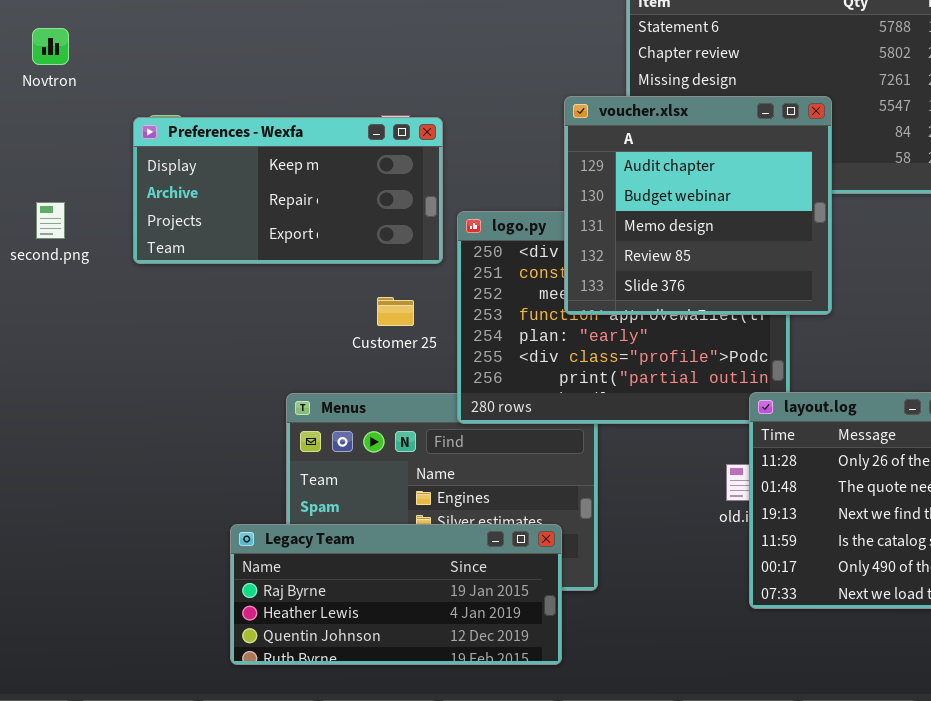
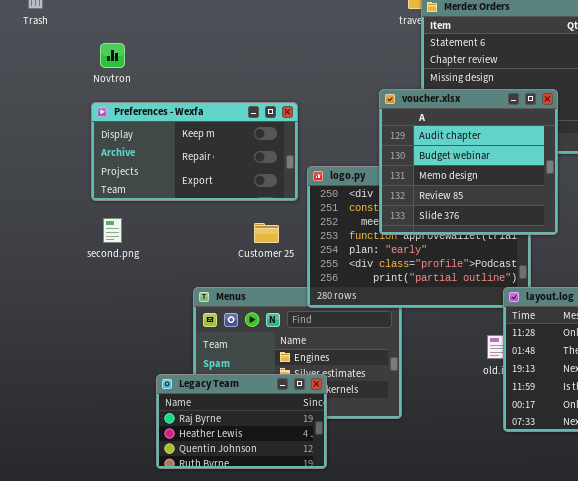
Novtron: [32,28,69,65] -> [100,43,125,68], moved
second.png: [36,202,65,239] -> [103,218,122,243], moved
Legacy Team: [230,524,562,665] -> [156,374,327,469], resized

